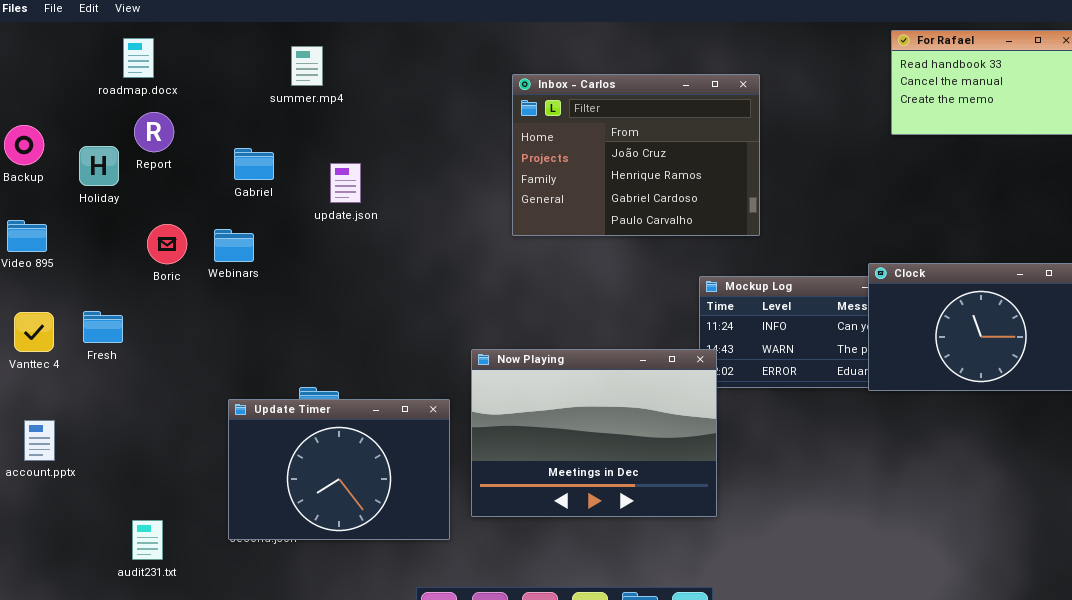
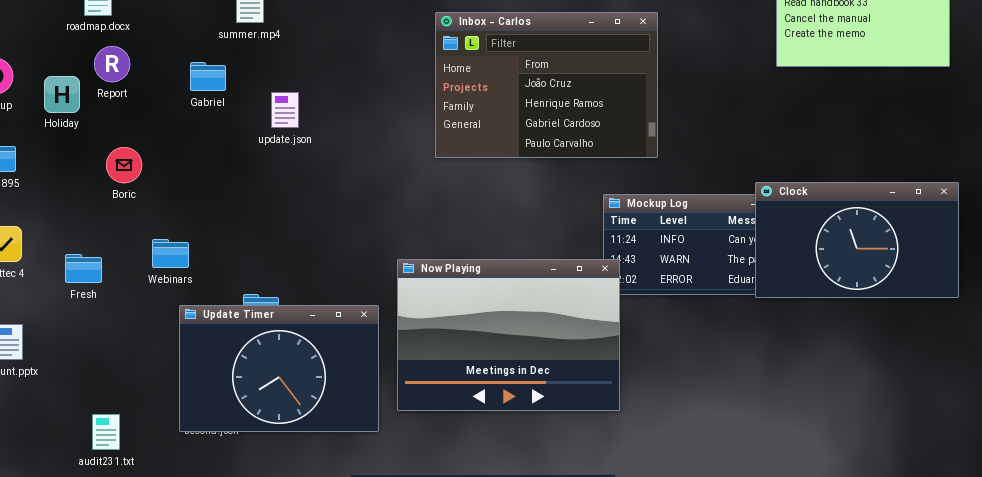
Gabriel: [234,148,274,180] -> [190,62,226,91], moved
Webinars: [214,229,254,262] -> [152,239,189,268], moved
Fresh: [83,311,123,343] -> [65,254,102,283], moved

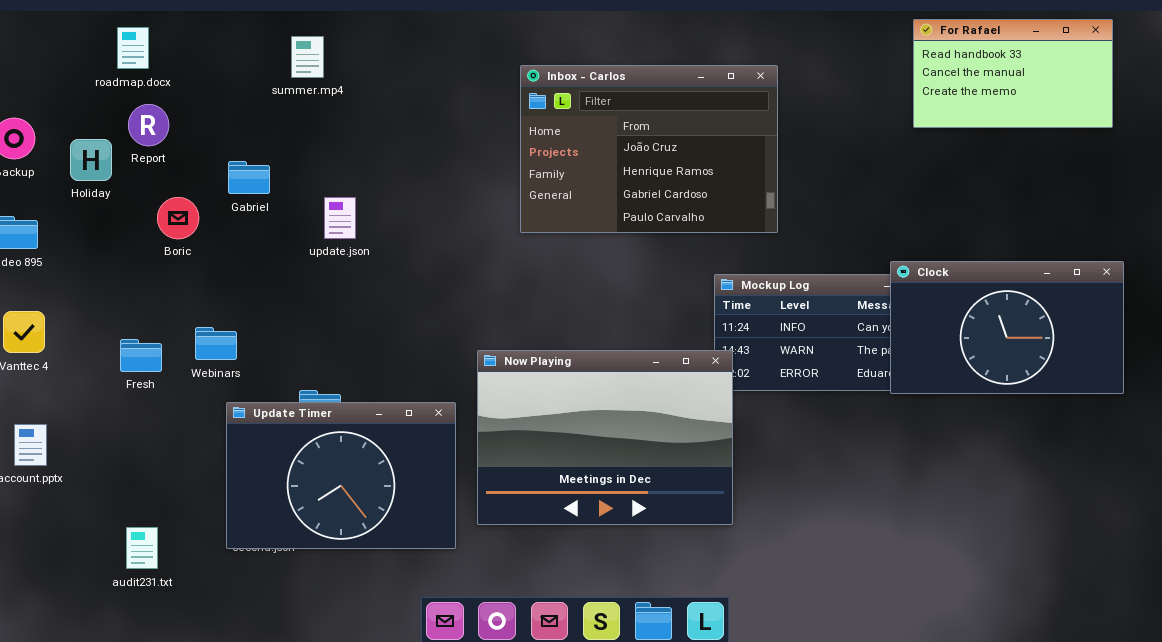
Gabriel: [190,62,226,91] -> [228,161,270,194], moved
update.json: [271,92,299,128] -> [324,197,356,239], moved
Boric: [106,147,142,183] -> [157,197,199,239], moved
Fresh: [65,254,102,283] -> [120,339,162,372], moved

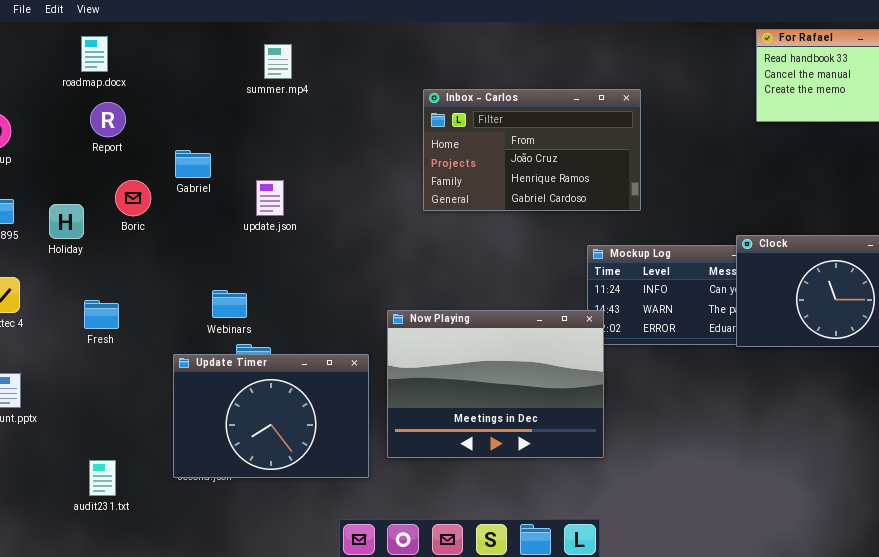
summer.mp4: [291,36,324,78] -> [264,44,292,79], moved
Inbox - Carlos: [520,65,778,233] -> [423,89,641,211], resized
Holiday: [70,139,112,181] -> [49,204,84,239], moved
Webinars: [195,327,237,360] -> [212,290,247,318], moved

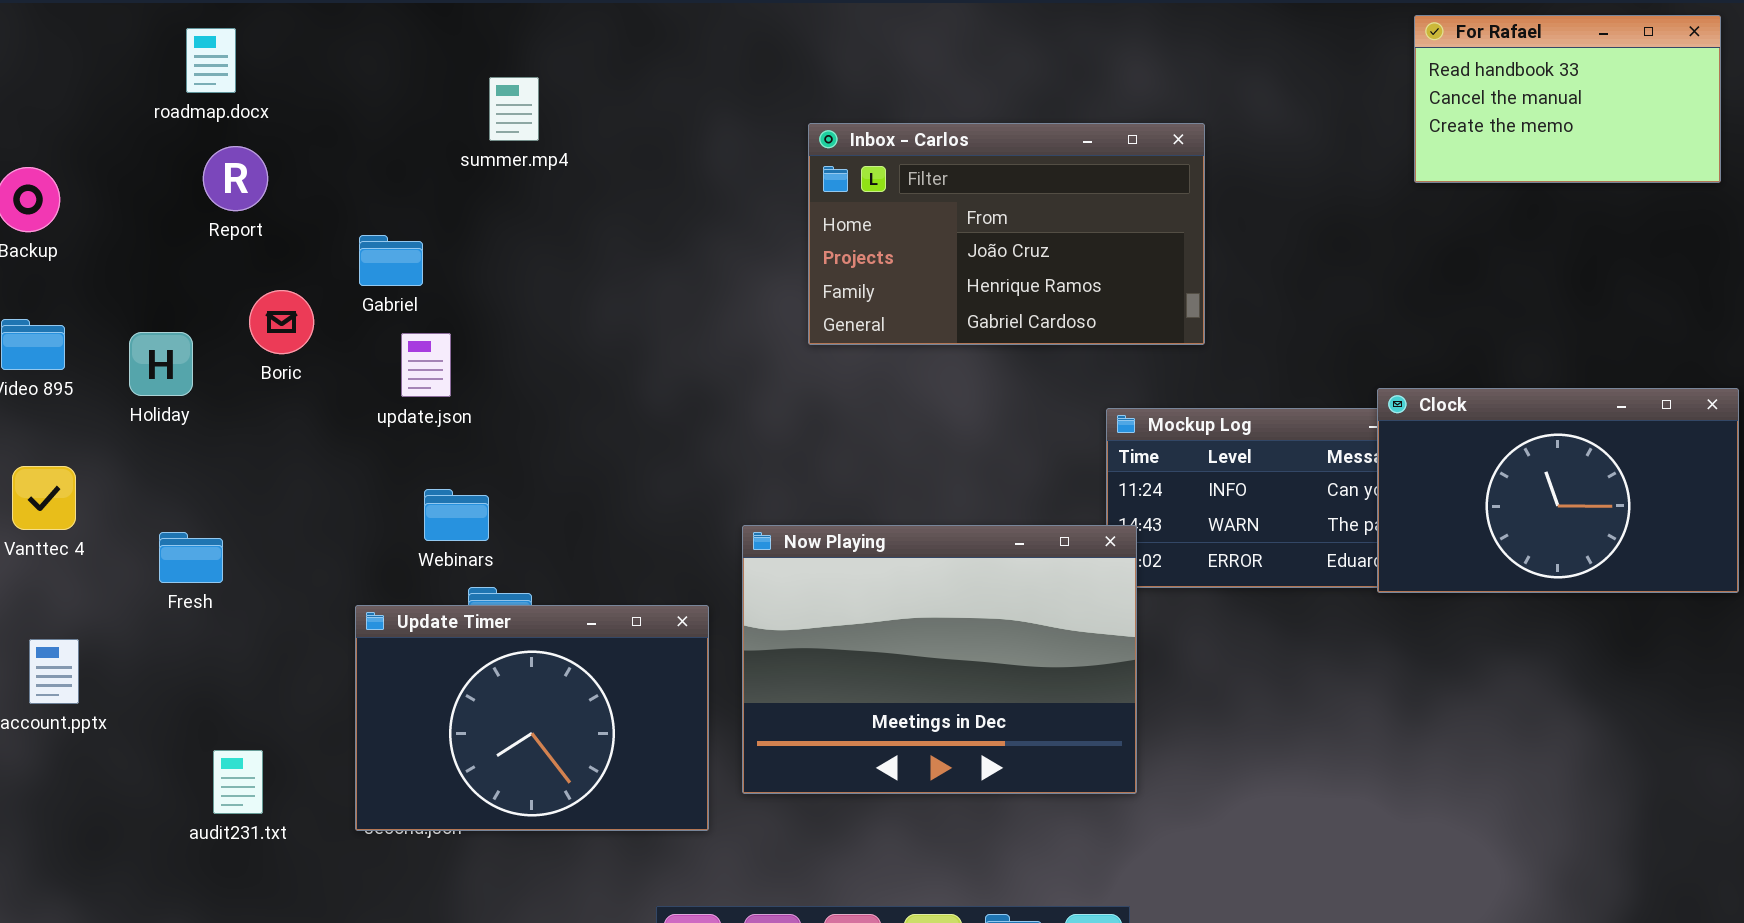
summer.mp4: [264,44,292,79] -> [489,77,539,141], moved
update.json: [256,180,284,216] -> [401,333,451,397], moved
Fresh: [84,300,119,329] -> [159,532,223,583], moved
audit231.txt: [89,460,116,496] -> [213,750,263,814], moved

